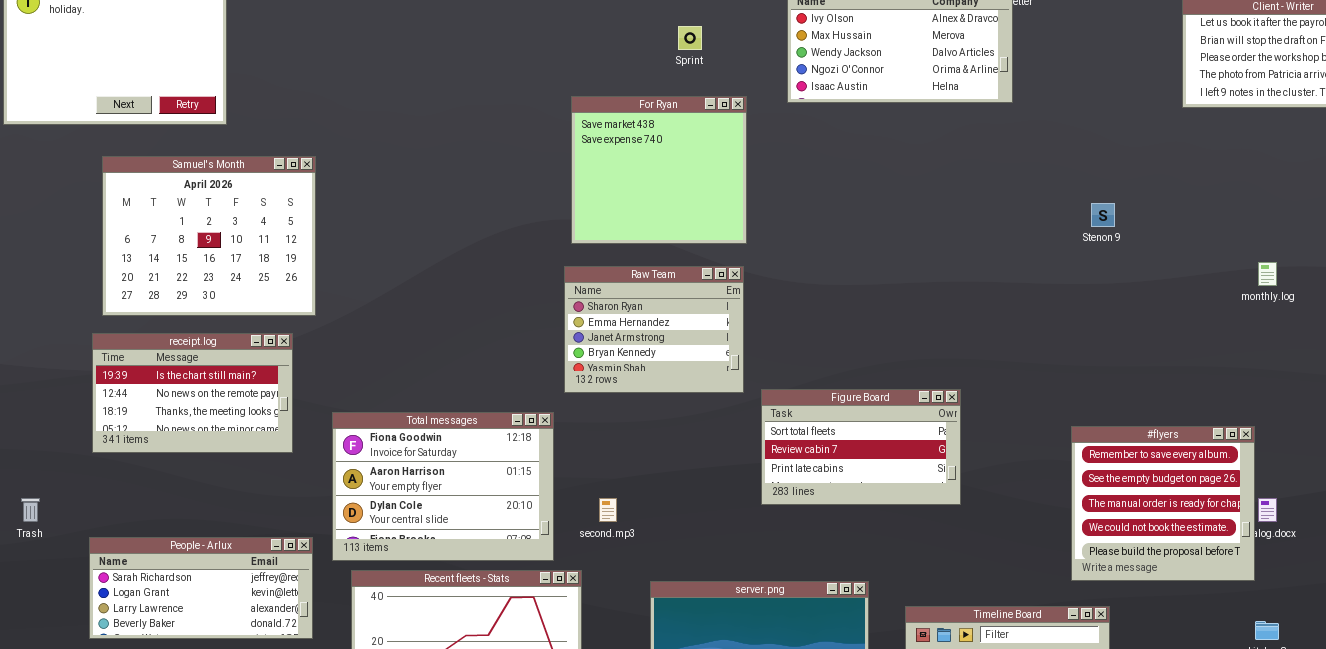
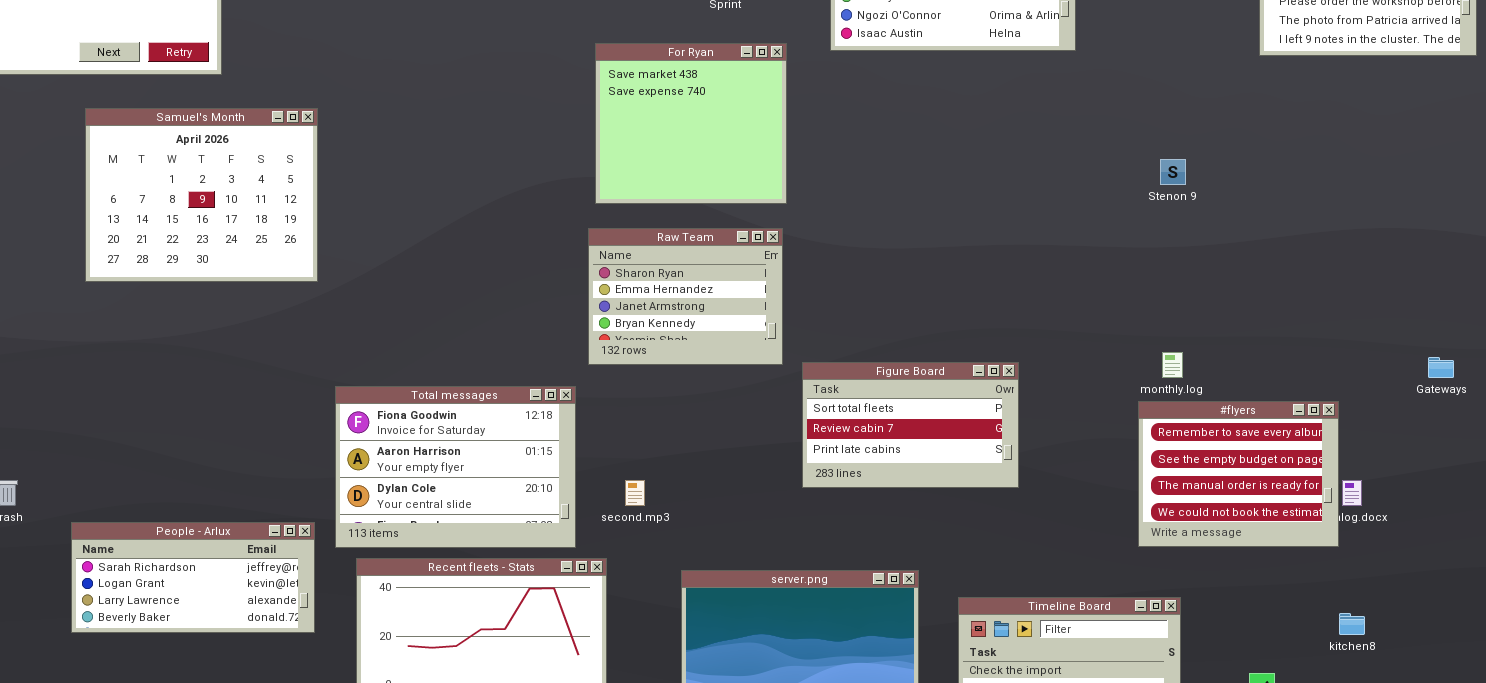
monthly.log: [1258,262,1277,286] -> [1162,352,1183,378], moved
receipt.log: [92,333,293,453] -> none, closed
#flyers: [1071,426,1255,581] -> [1138,401,1339,547], resized

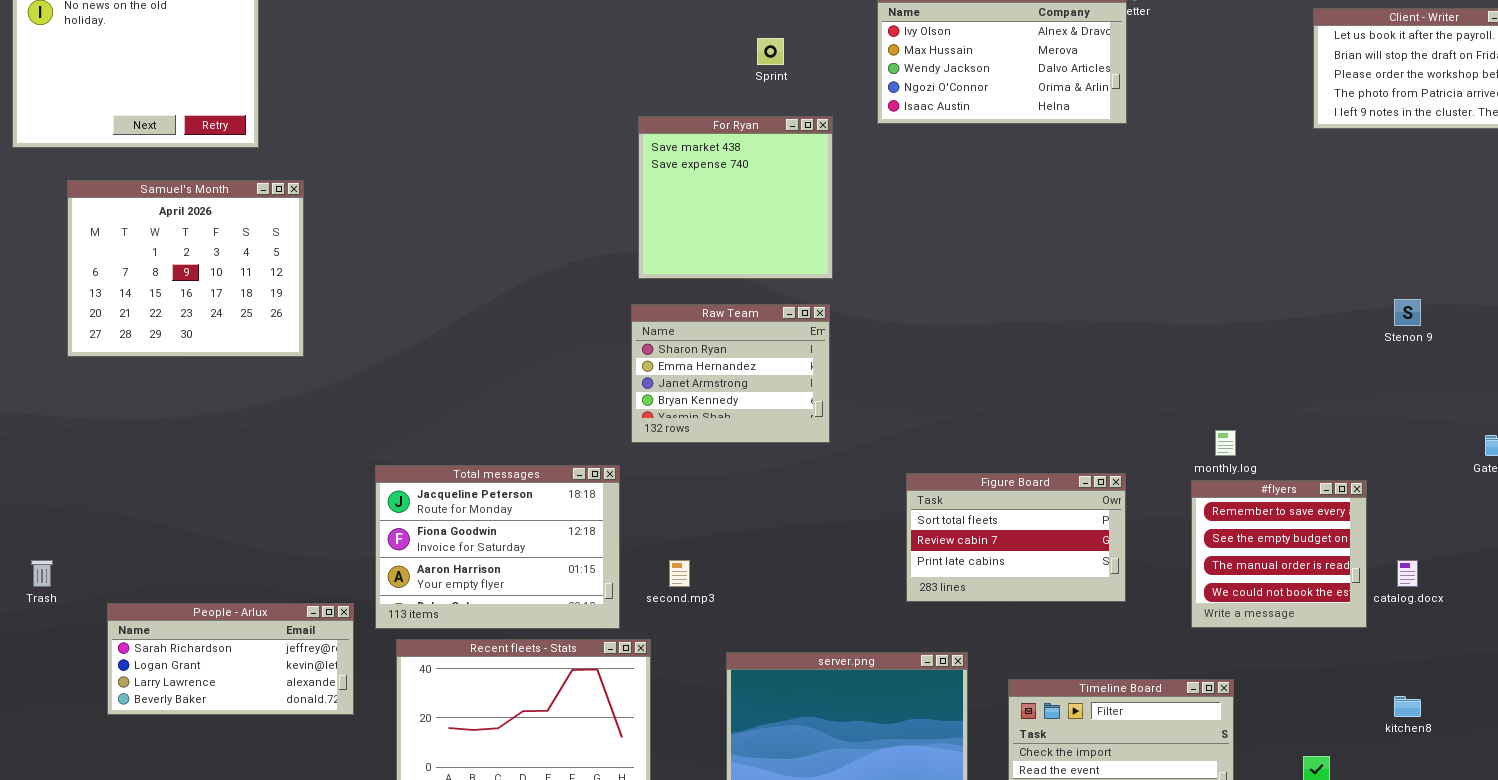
Samuel's Month: [85,108,318,282] -> [67,180,304,357], moved
Stenon 9: [1160,159,1186,185] -> [1394,299,1421,326], moved
Figure Board: [802,362,1019,488] -> [906,473,1126,602], moved
Total messages: [335,386,576,548] -> [375,465,620,629], scrolled up 1 row
#flyers: [1138,401,1339,547] -> [1191,480,1367,628], resized

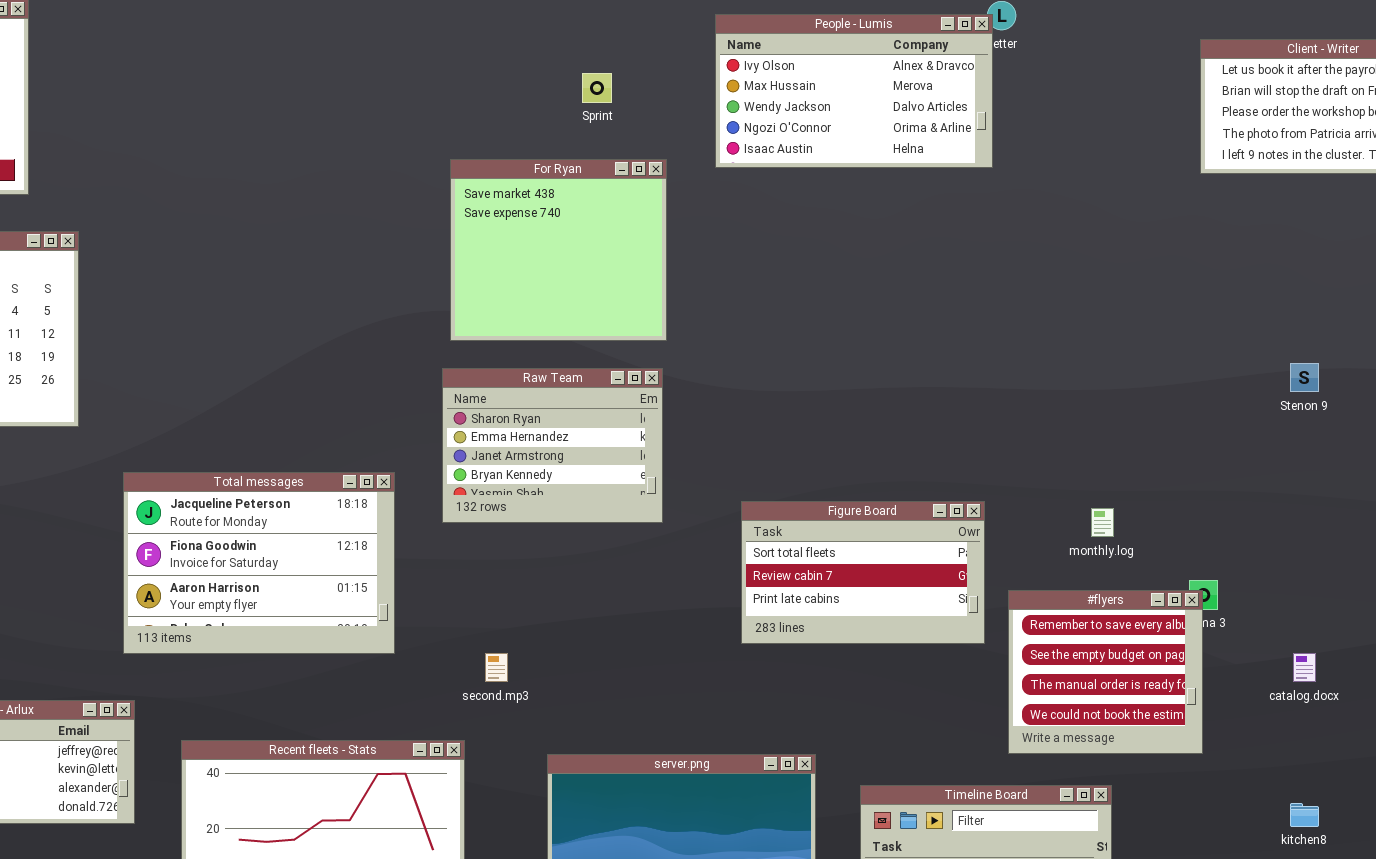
Total messages: [375,465,620,629] -> [123,472,395,654], moved
Figure Board: [906,473,1126,602] -> [741,501,985,644], moved
#flyers: [1191,480,1367,628] -> [1008,590,1203,754], moved

